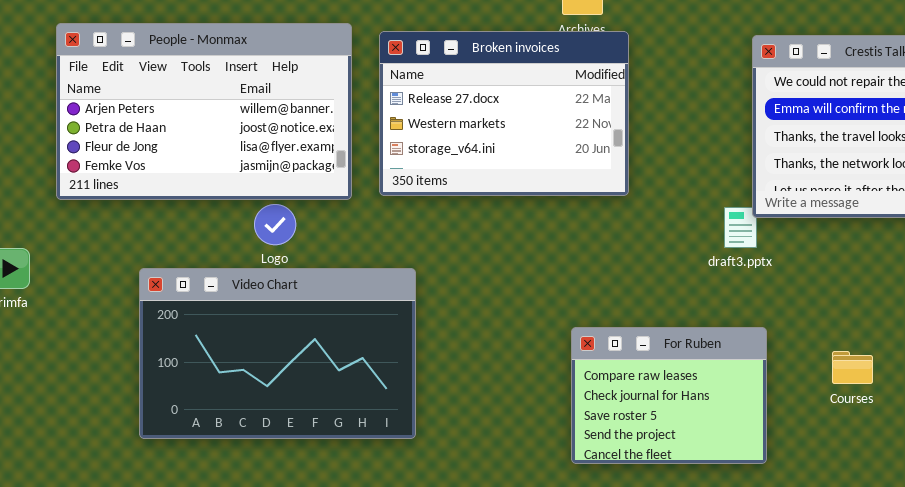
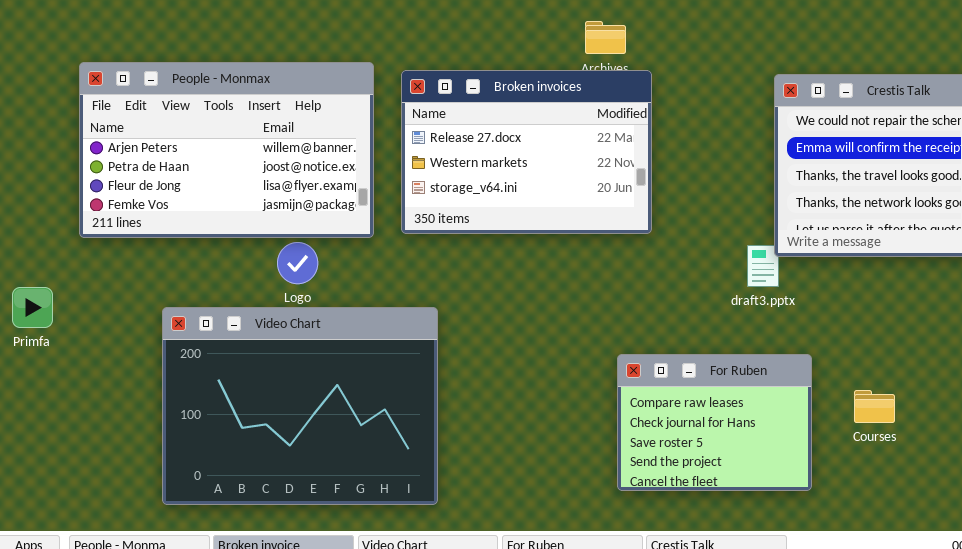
Video Chart: [139,268,416,439] -> [162,307,438,505], resized
For Ruben: [571,327,767,464] -> [617,354,812,491], moved

